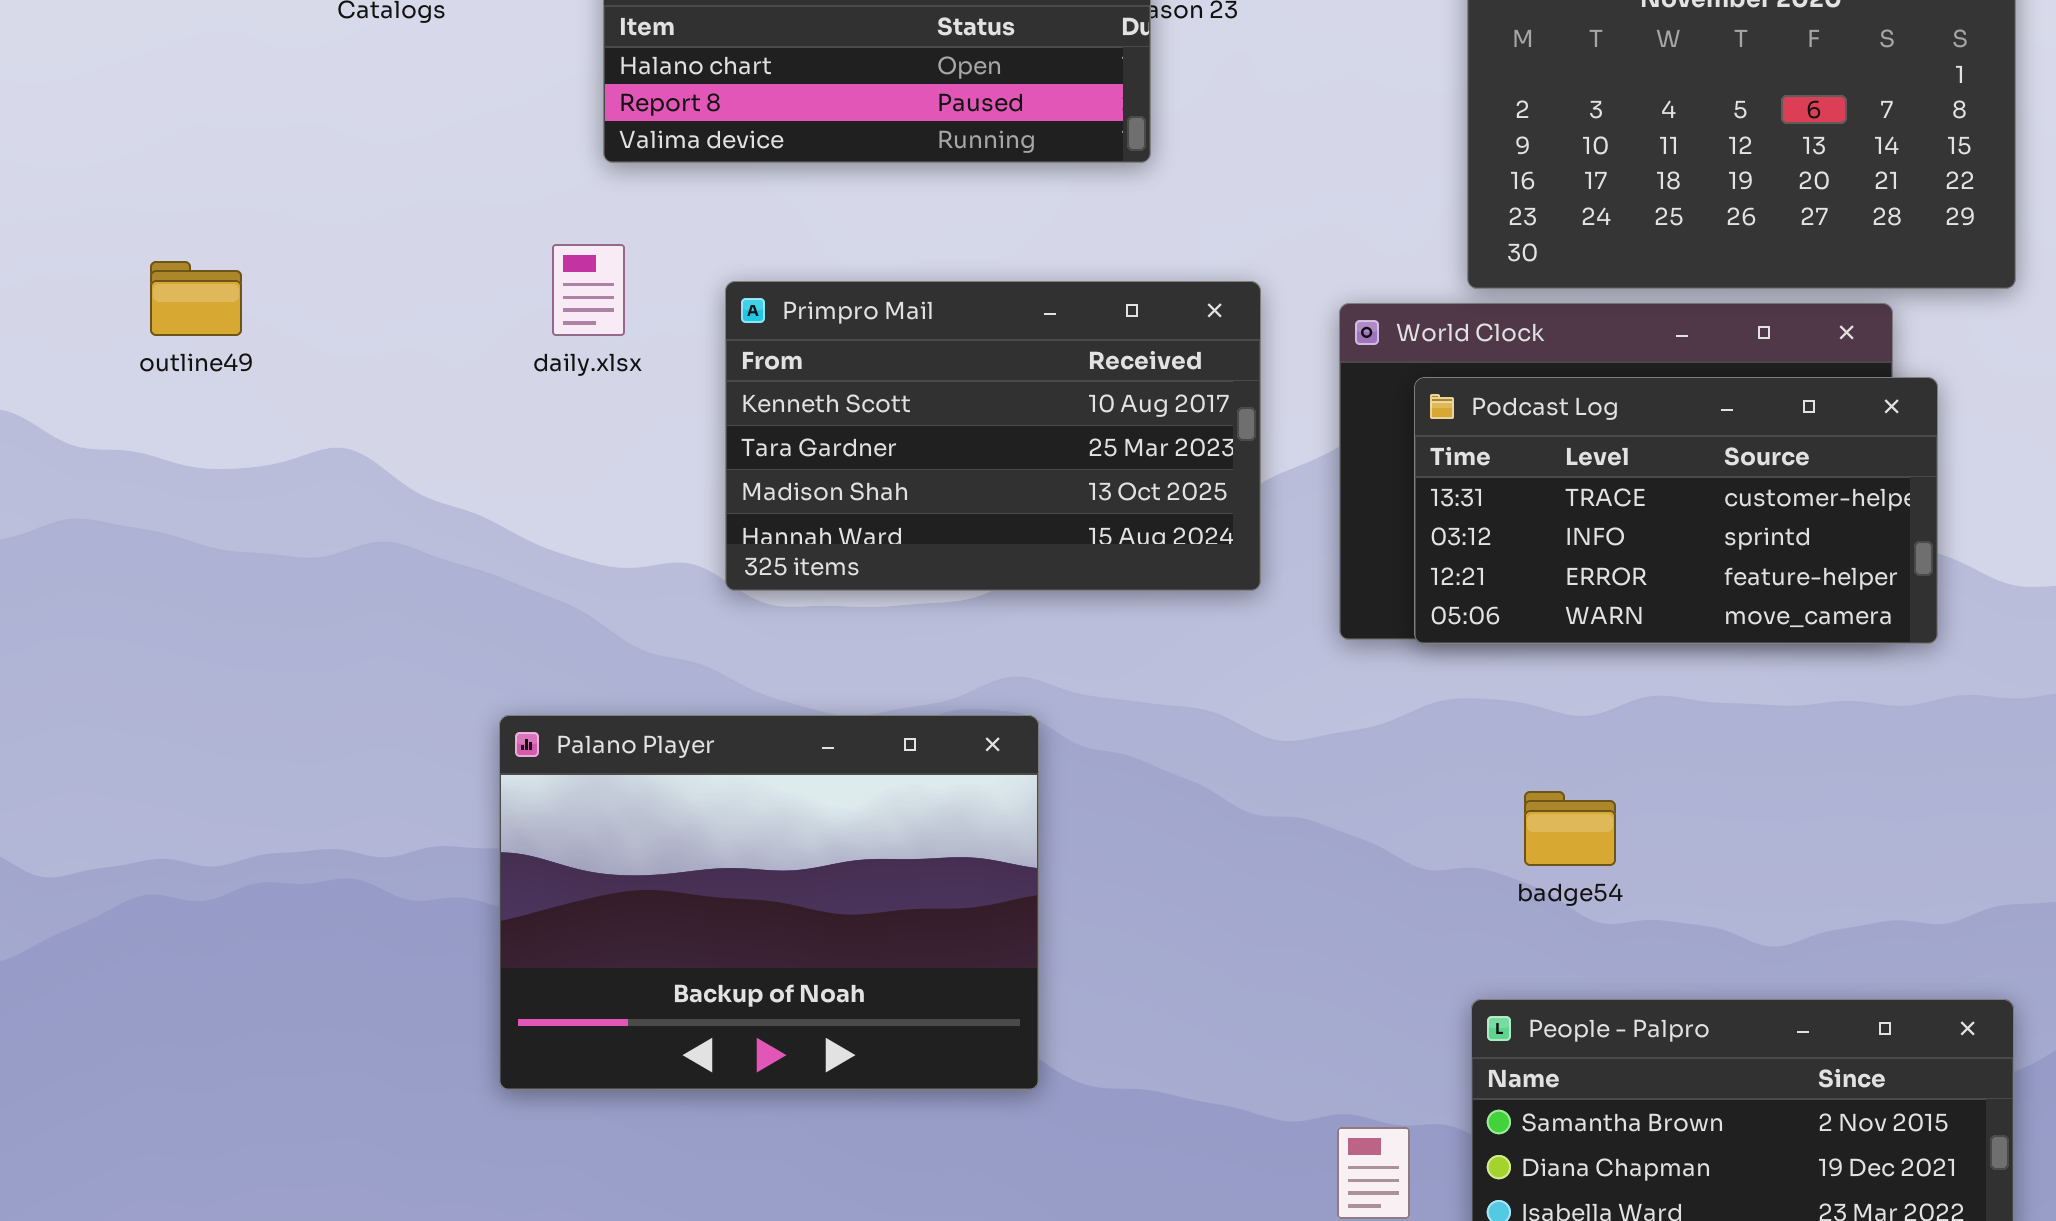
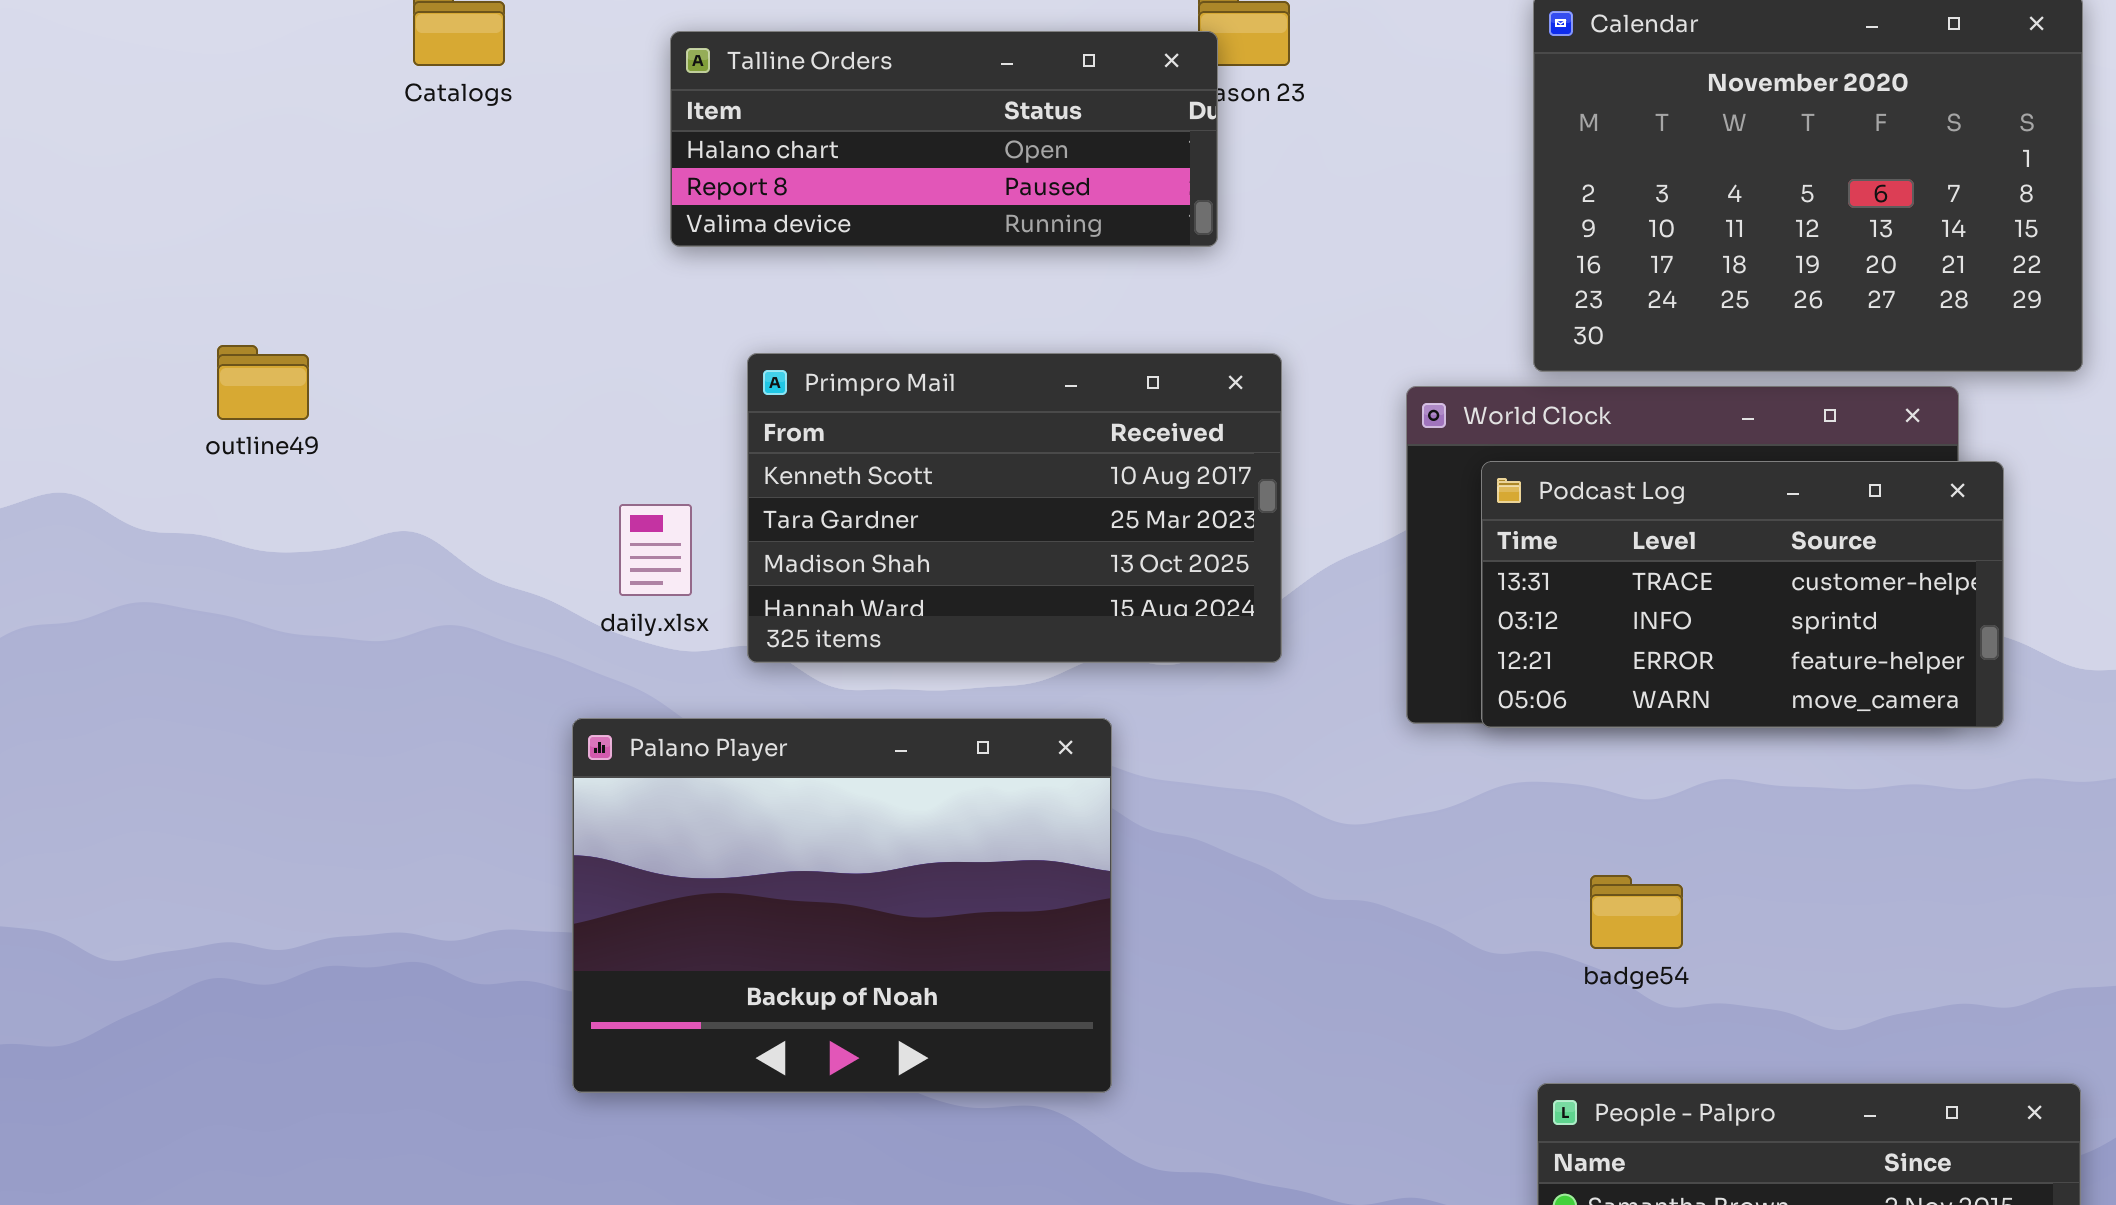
daily.xlsx: [552,244,625,336] -> [619,504,692,596], moved
Primpro Mail: [725,281,1261,591] -> [747,353,1282,663], moved
Palano Player: [499,715,1039,1090] -> [572,718,1112,1093], moved

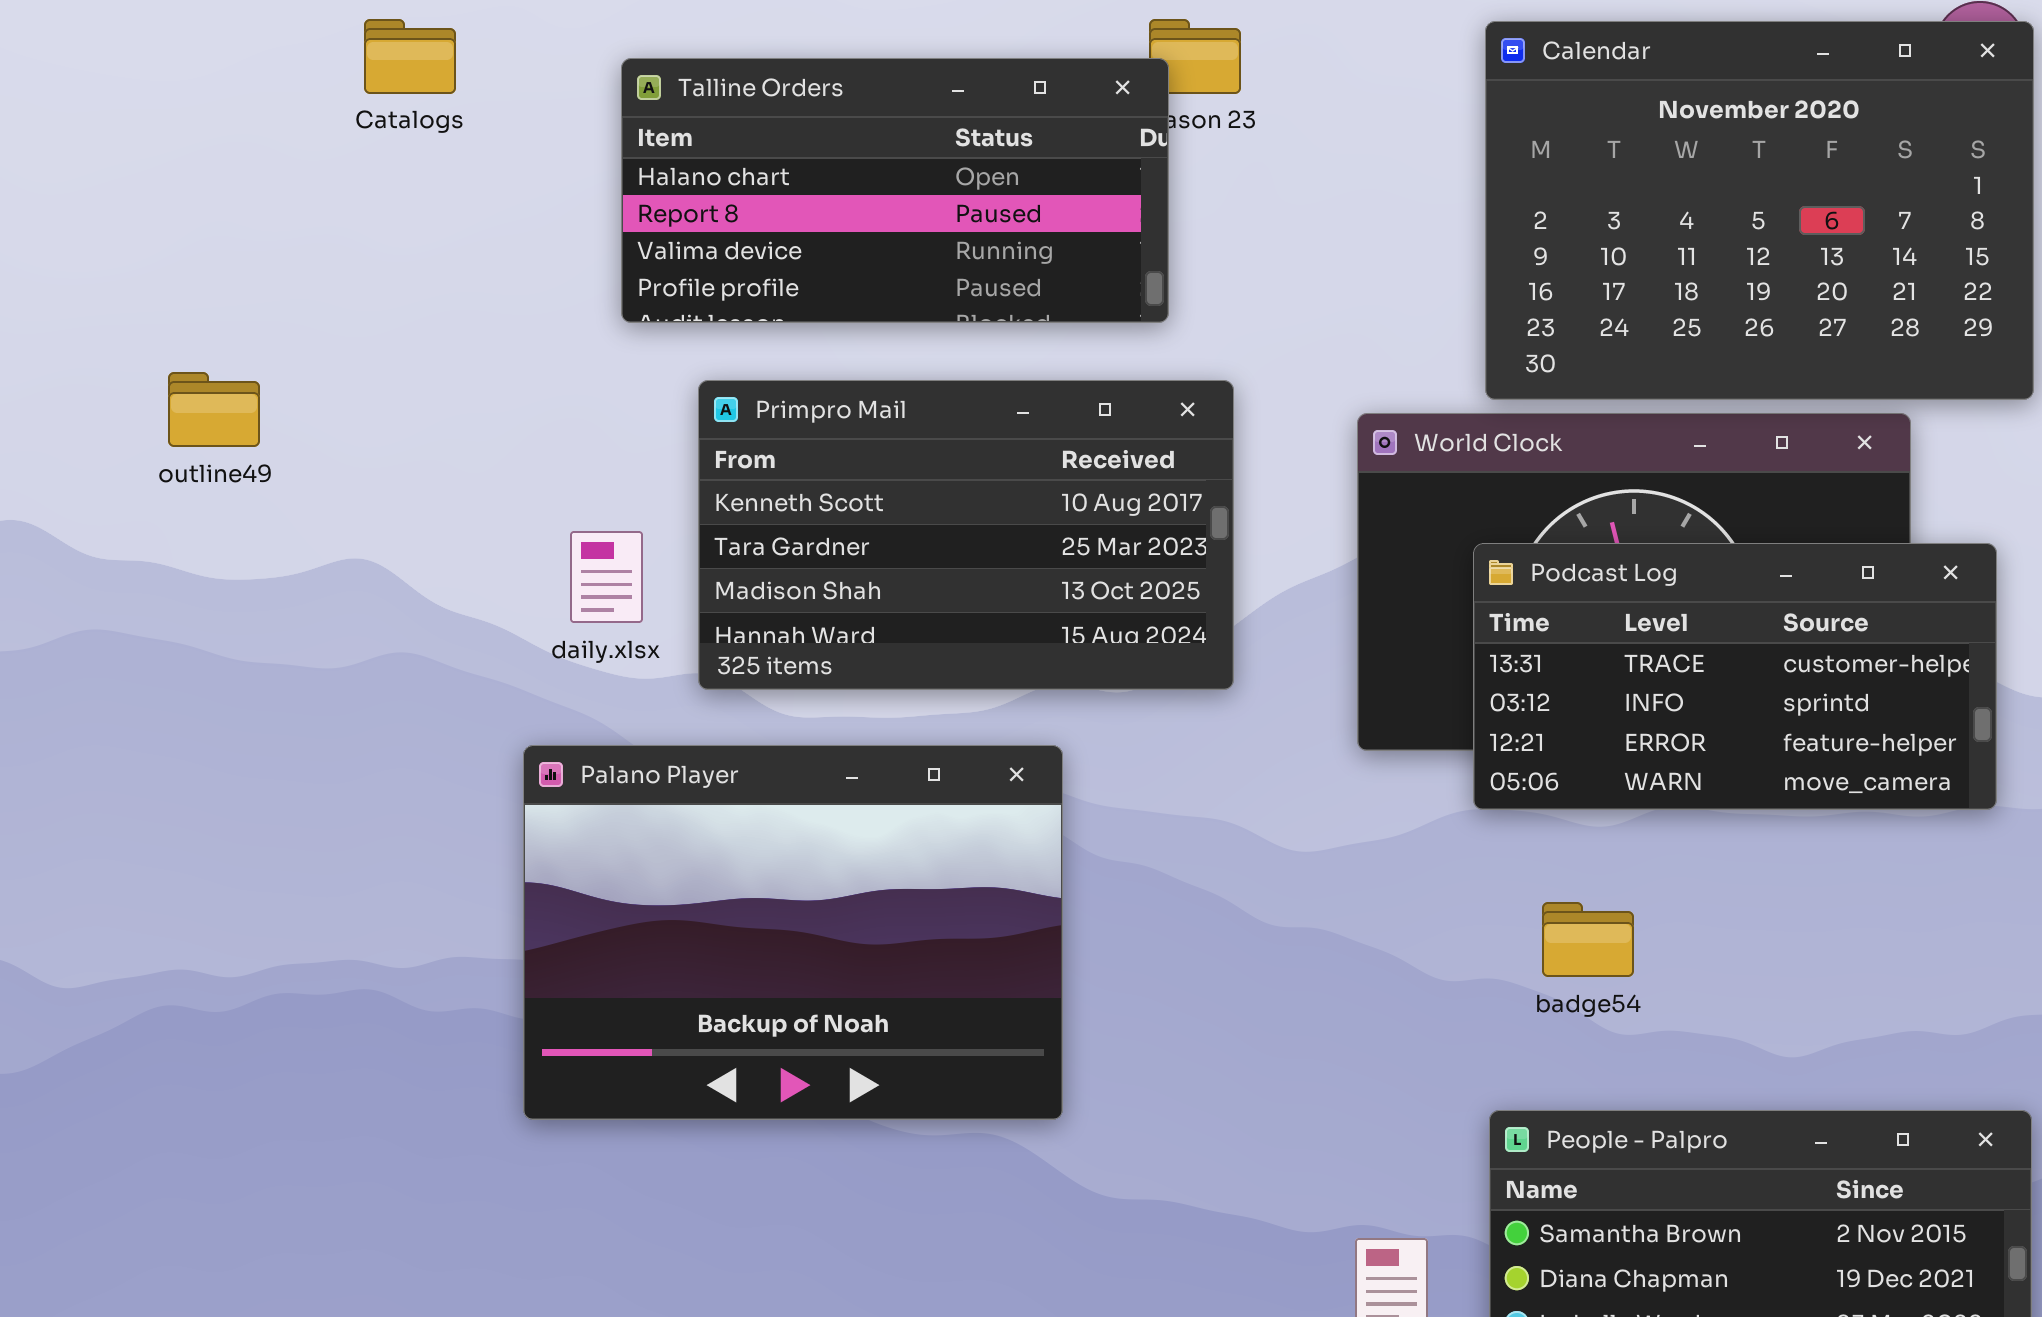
Talline Orders: [670,31,1218,247] -> [621,58,1169,323], resized
Podcast Log: [1481,461,2004,728] -> [1473,543,1997,810], moved

